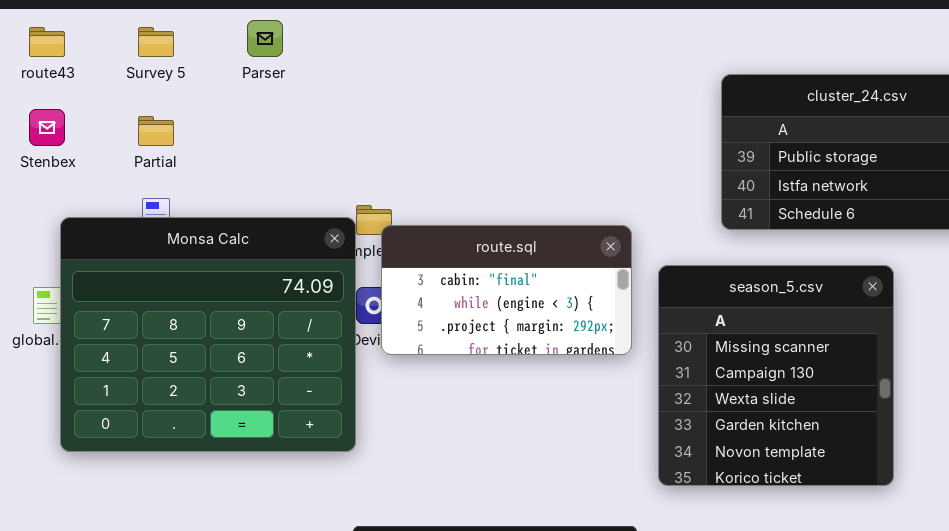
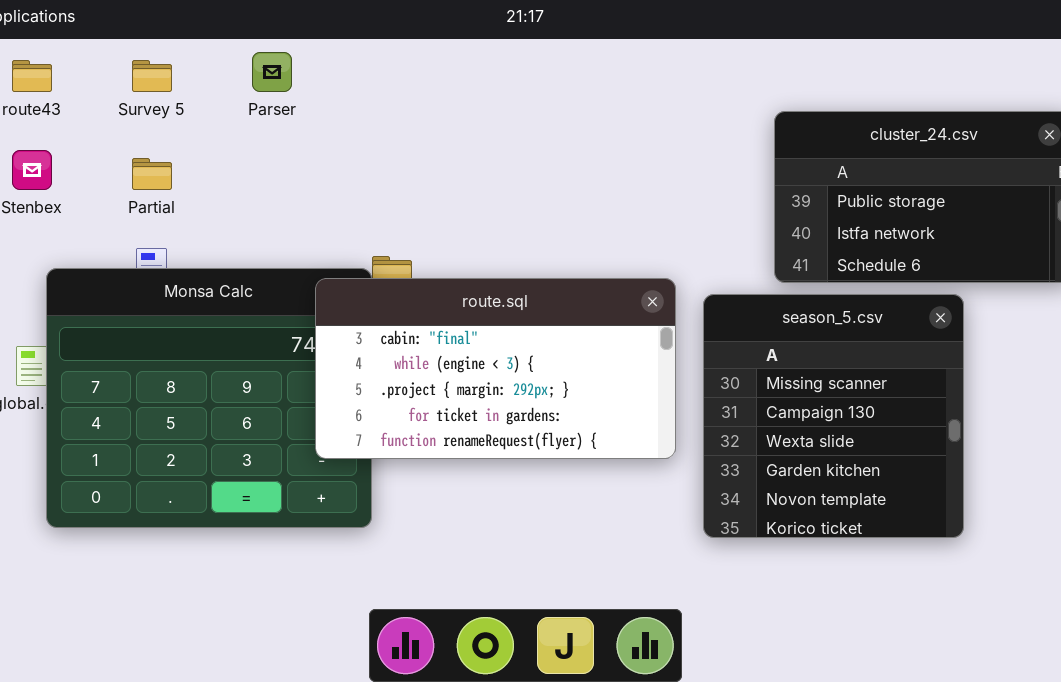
route.sql: [381,225,632,355] -> [315,278,676,459], resized
season_5.csv: [658,265,894,486] -> [703,294,964,538], moved

